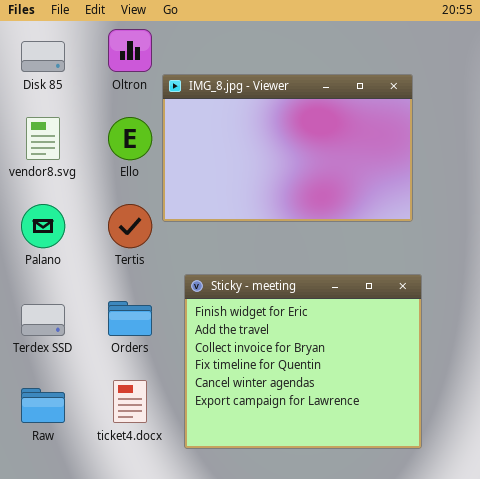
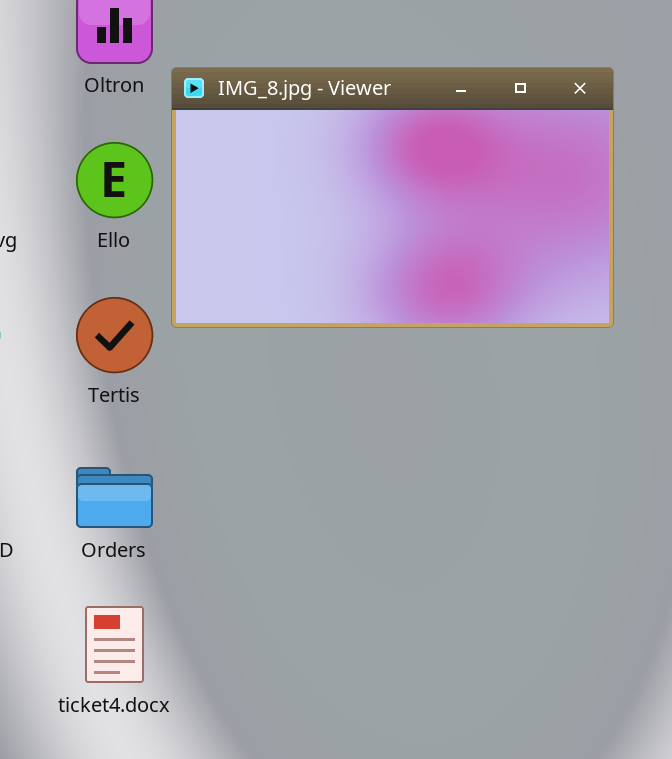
Sticky - meeting: [184,274,422,449] -> none, closed

